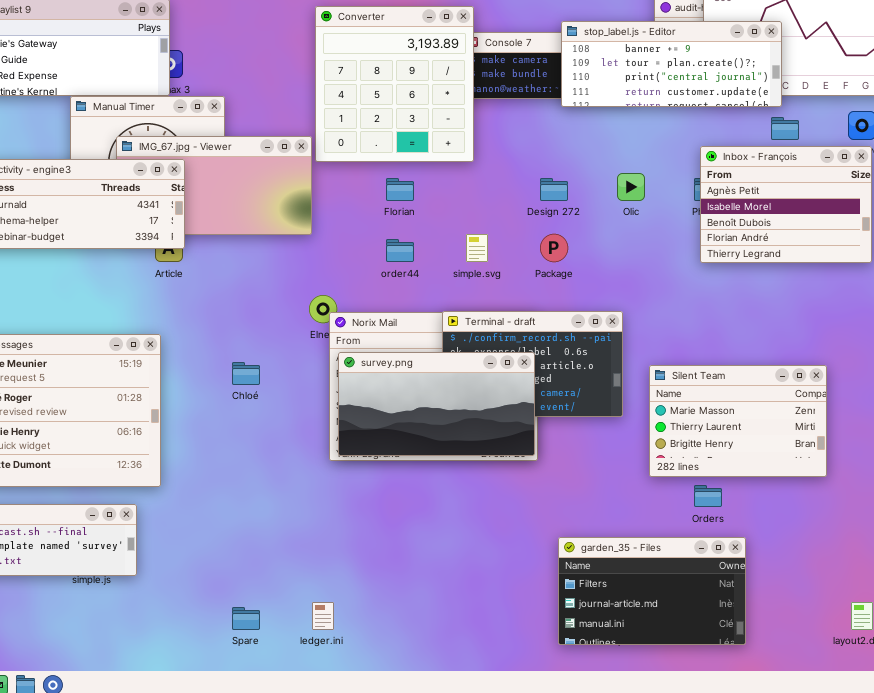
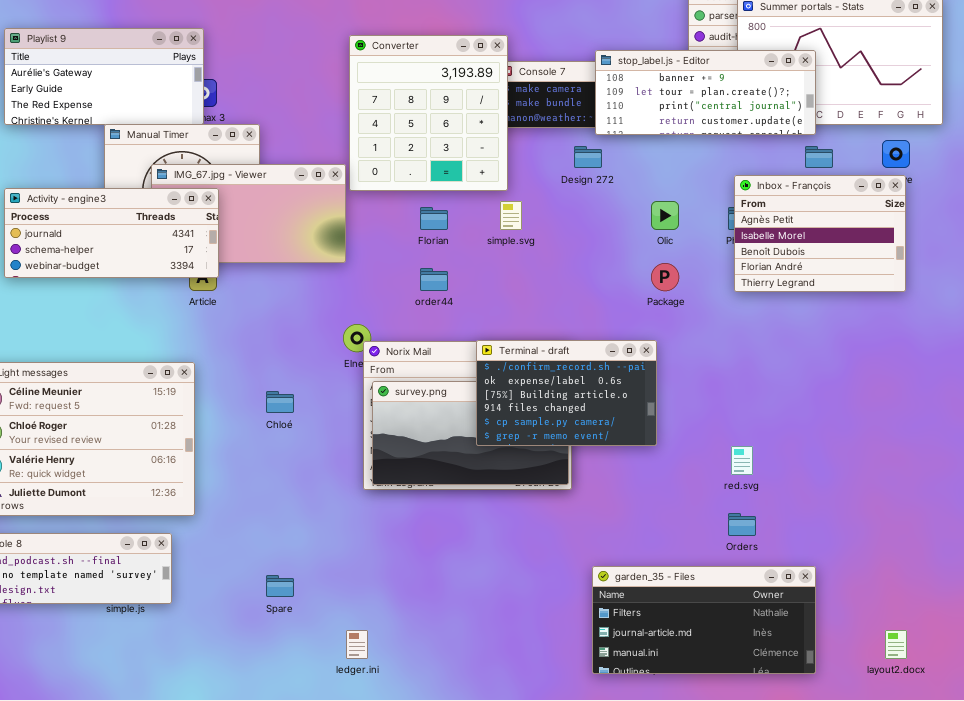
Design 272: [540,178,568,201] -> [574,146,602,168], moved
simple.svg: [466,234,488,262] -> [500,201,522,230], moved
Package: [540,234,568,262] -> [651,263,679,291], moved
Terminal - draft: [442,311,623,417] -> [476,340,657,446], raised
Silent Team: [649,365,827,477] -> none, closed
garden_35 - Files: [558,537,746,645] -> [592,566,816,674], resized
Spare: [232,607,260,630] -> [266,575,294,597], moved

